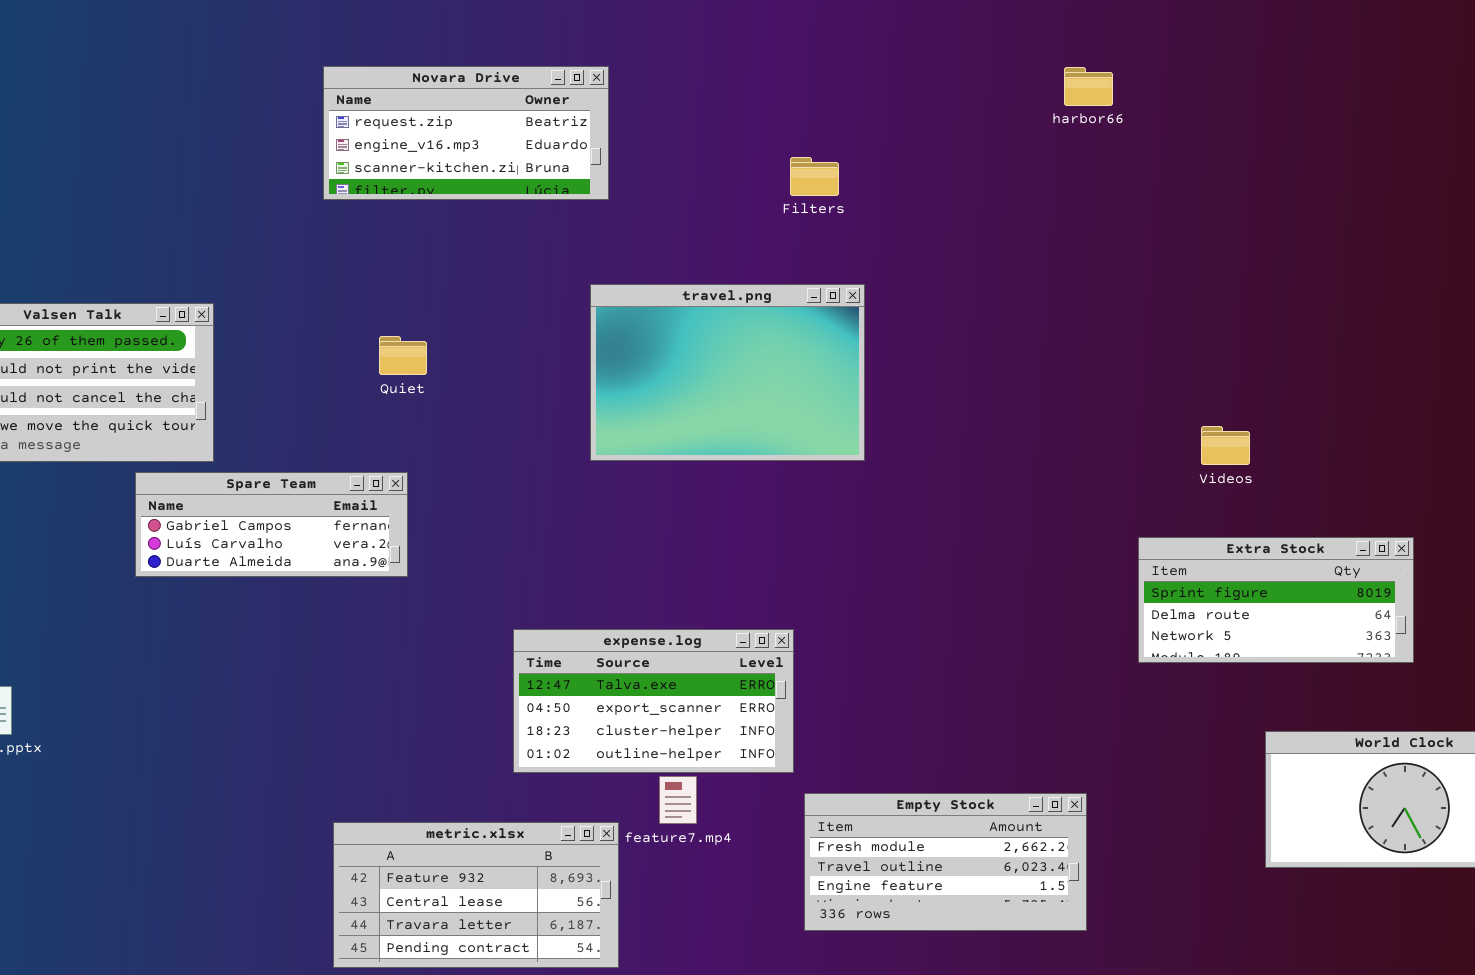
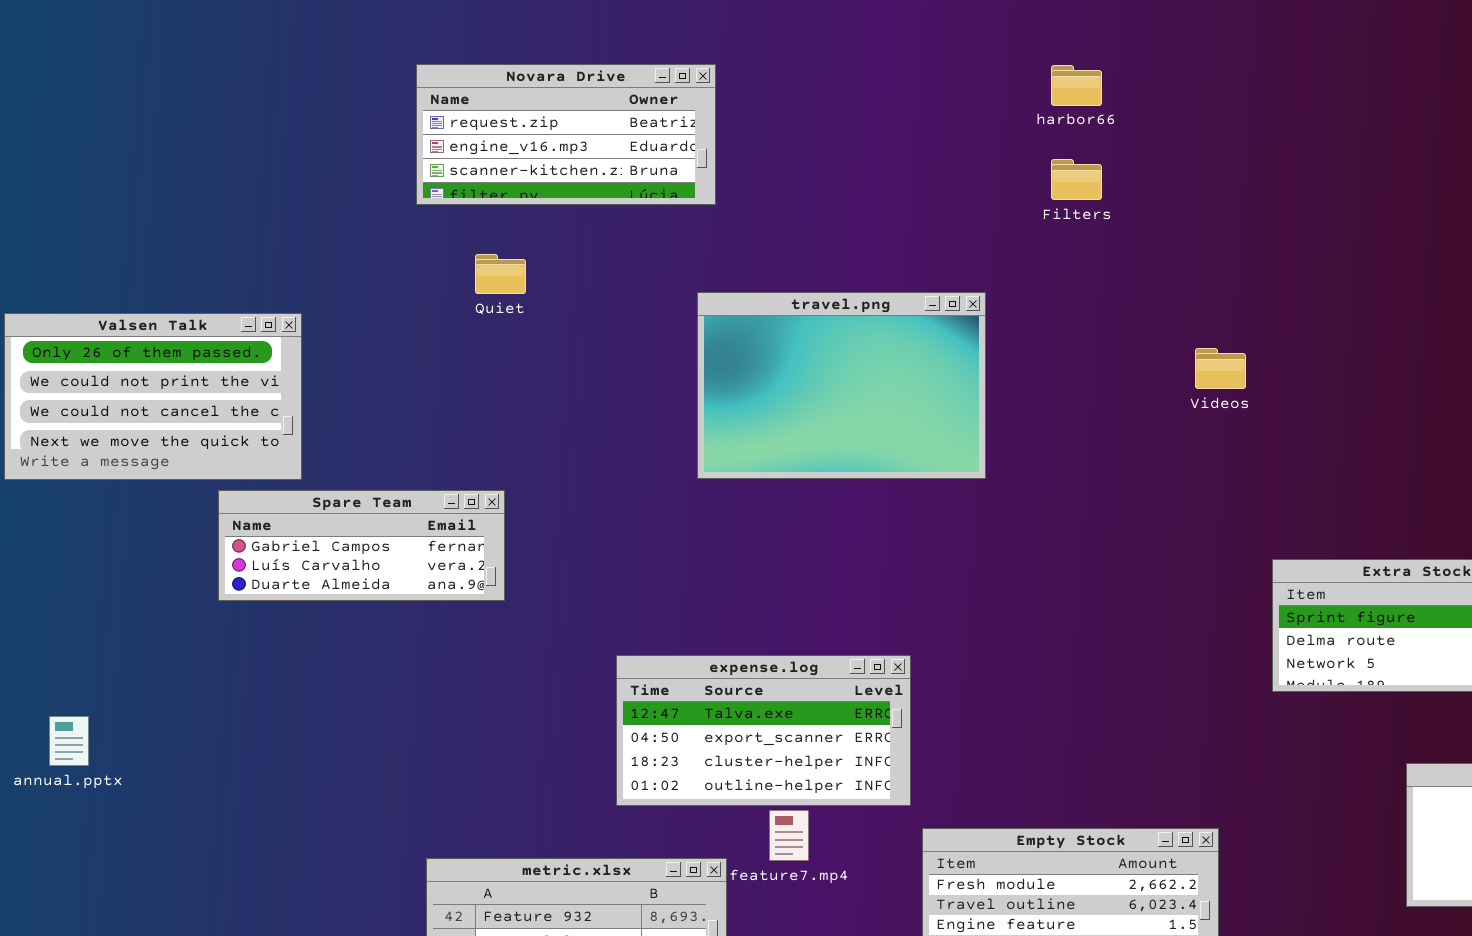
harbor66: [1064,67,1113,106] -> [1051,65,1102,106], moved
Filters: [790,157,839,196] -> [1051,159,1102,200], moved
Quiet: [379,336,427,375] -> [475,254,526,294], moved
Videos: [1201,426,1250,465] -> [1195,348,1246,389], moved

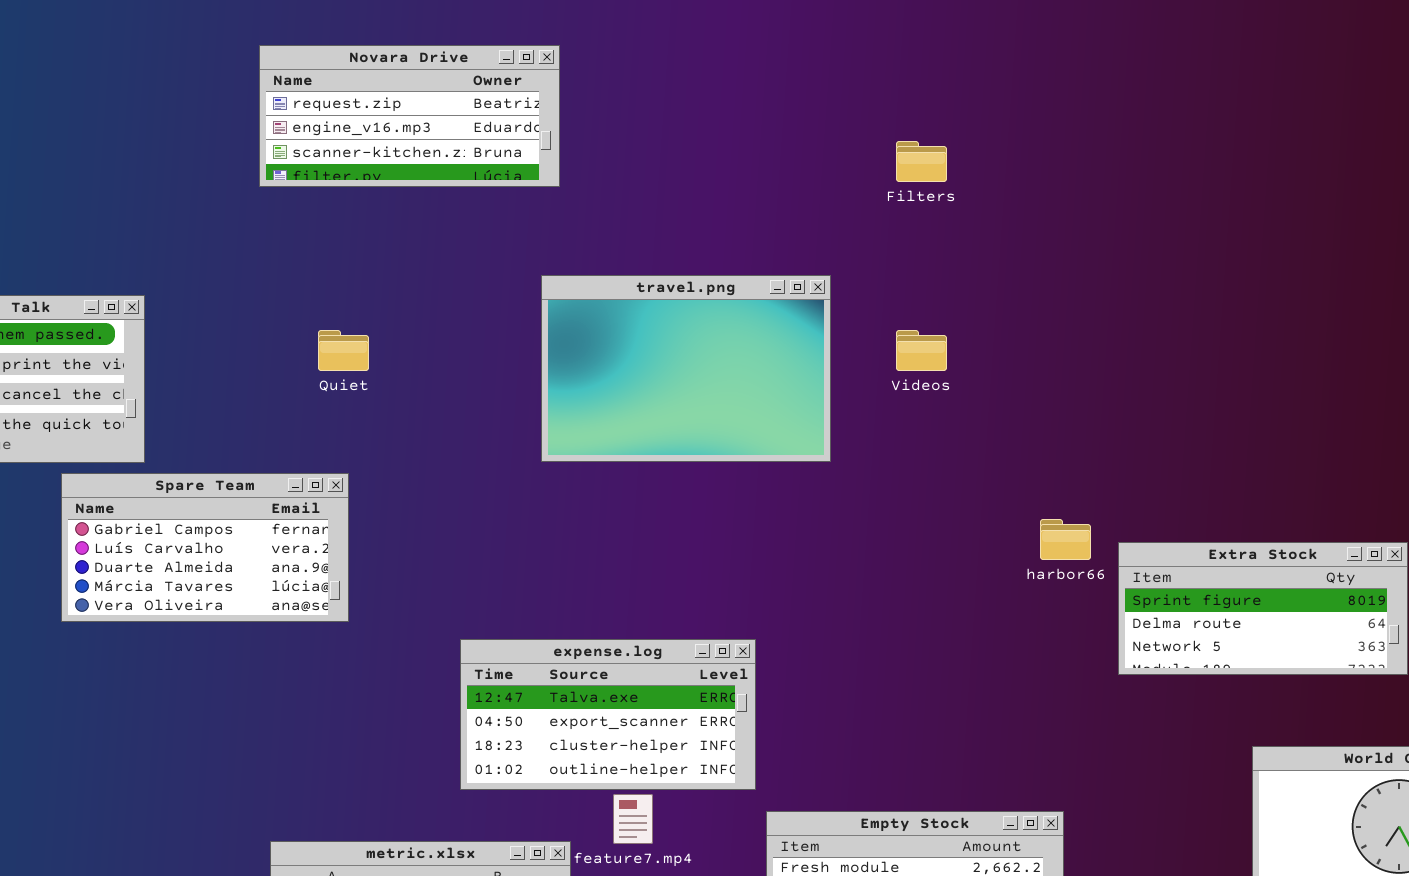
harbor66: [1051,65,1102,106] -> [1040,519,1091,560], moved
Quiet: [475,254,526,294] -> [318,330,369,371], moved
Videos: [1195,348,1246,389] -> [896,330,947,371], moved
Spare Team: [218,490,505,601] -> [61,473,349,622], resized

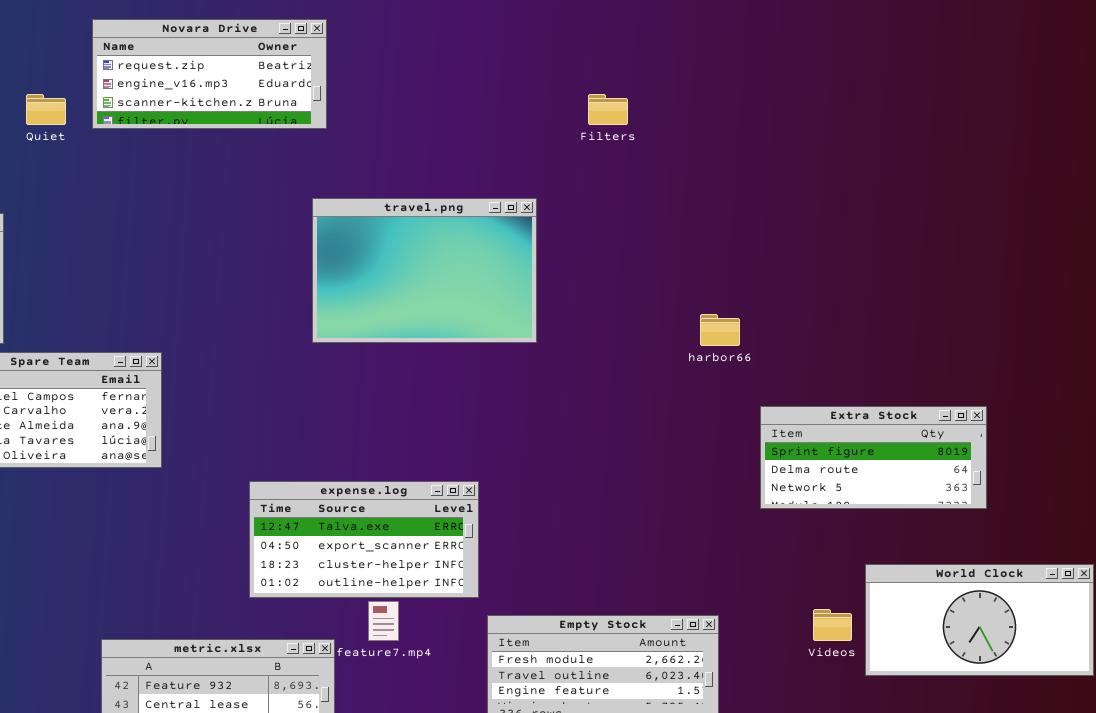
Quiet: [318,330,369,371] -> [26,94,66,125], moved
Videos: [896,330,947,371] -> [813,609,852,641], moved
harbor66: [1040,519,1091,560] -> [700,314,740,346], moved

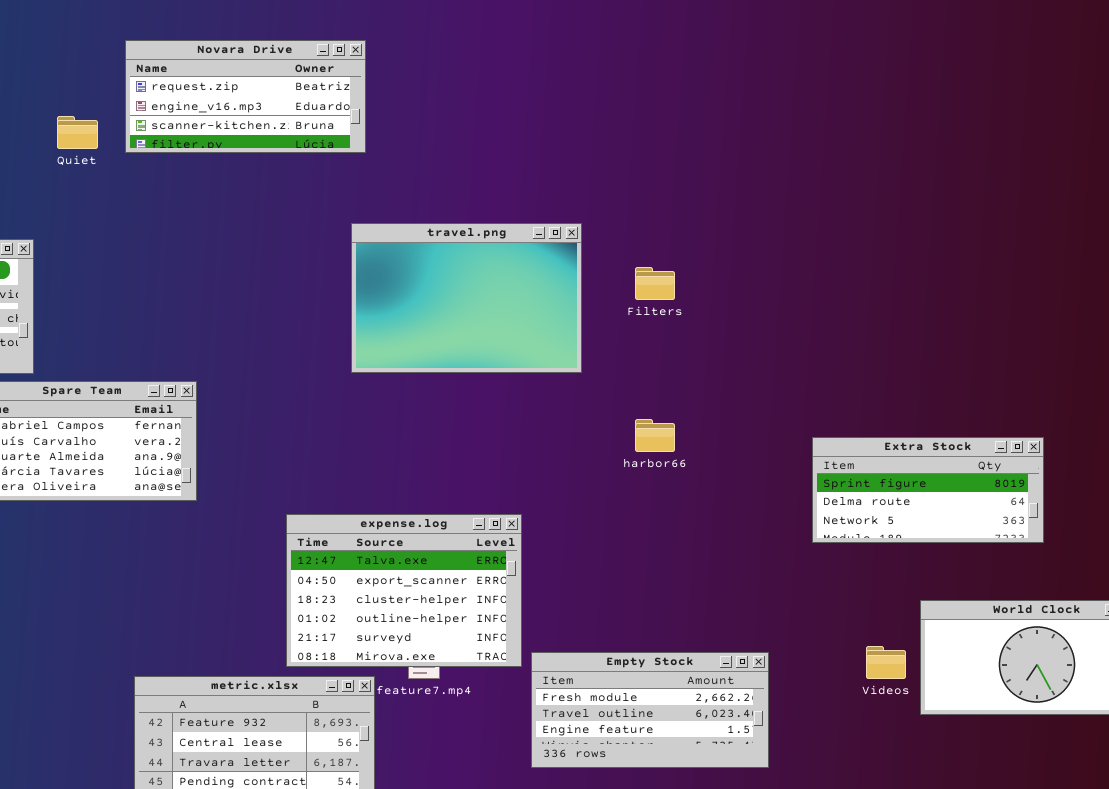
Filters: [588,94,628,125] -> [635,267,675,300], moved
harbor66: [700,314,740,346] -> [635,419,675,452], moved
expense.log: [249,481,479,598] -> [286,514,522,667], resized

